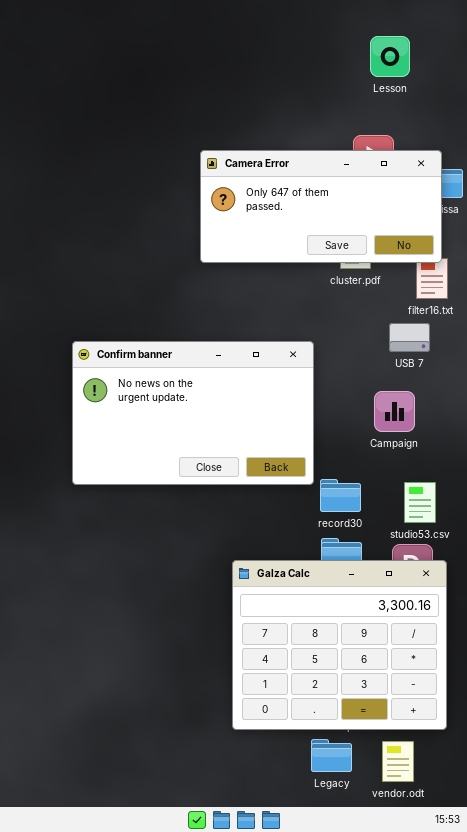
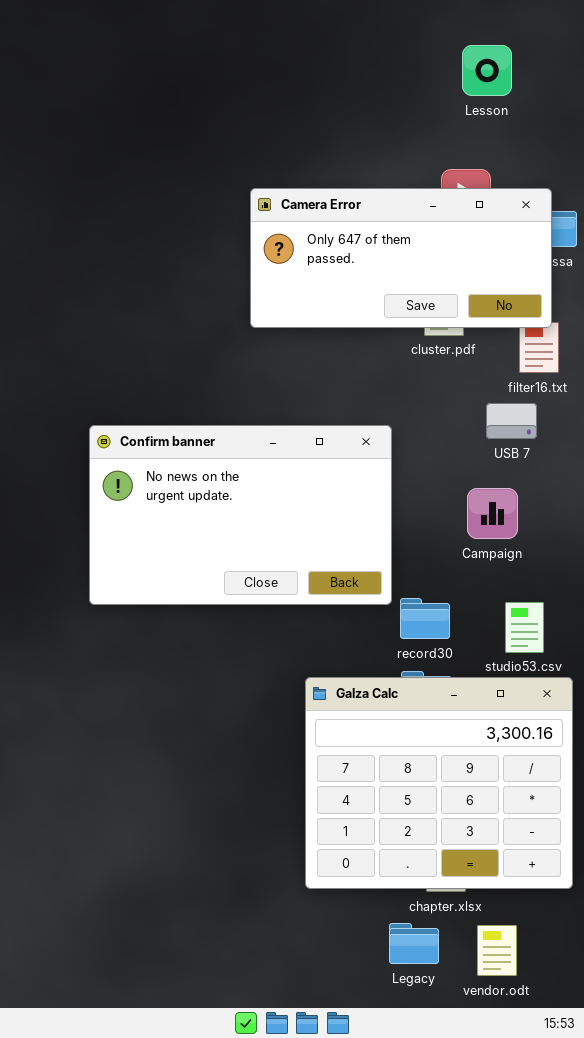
Galza Calc: [232,560,447,730] -> [305,677,573,889], moved

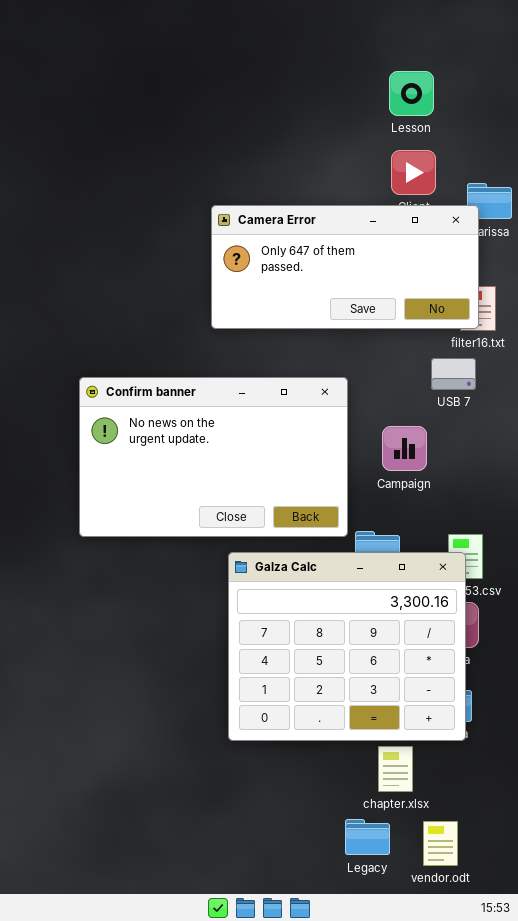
Lesson: [462,45,512,96] -> [389,71,434,116], moved
Camera Error: [250,188,552,328] -> [211,205,479,329], moved
Campaign: [467,488,518,539] -> [382,426,427,471], moved
Galza Calc: [305,677,573,889] -> [228,552,466,741], moved

